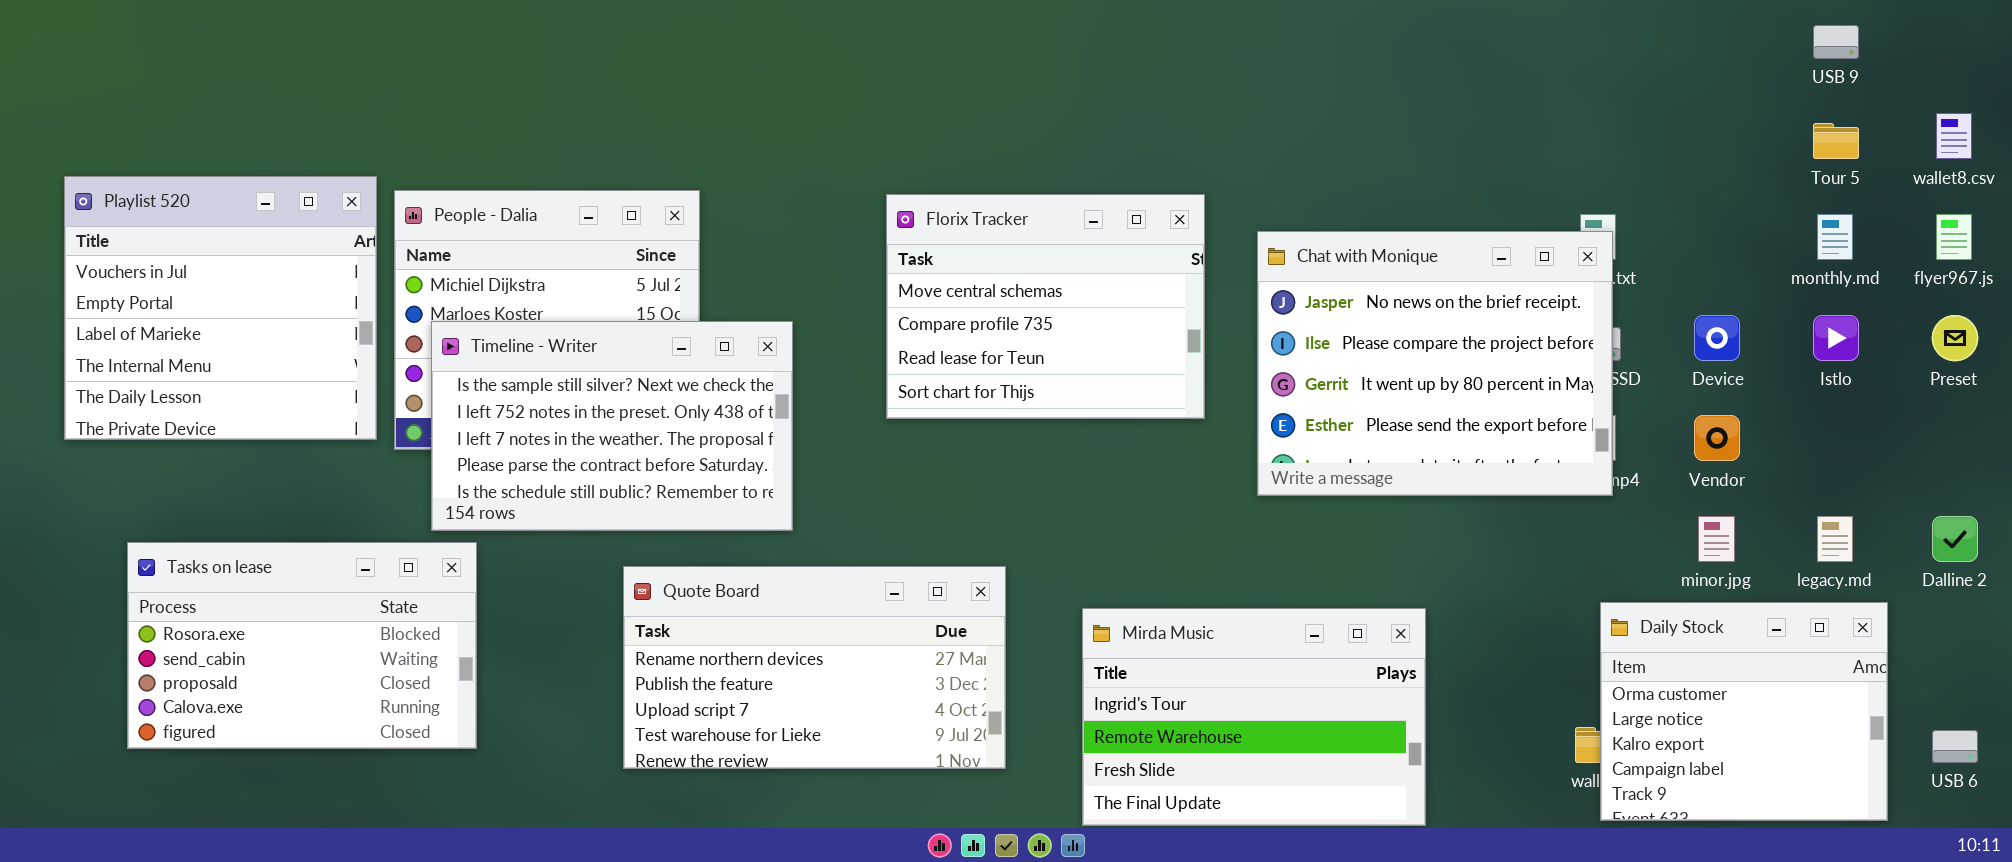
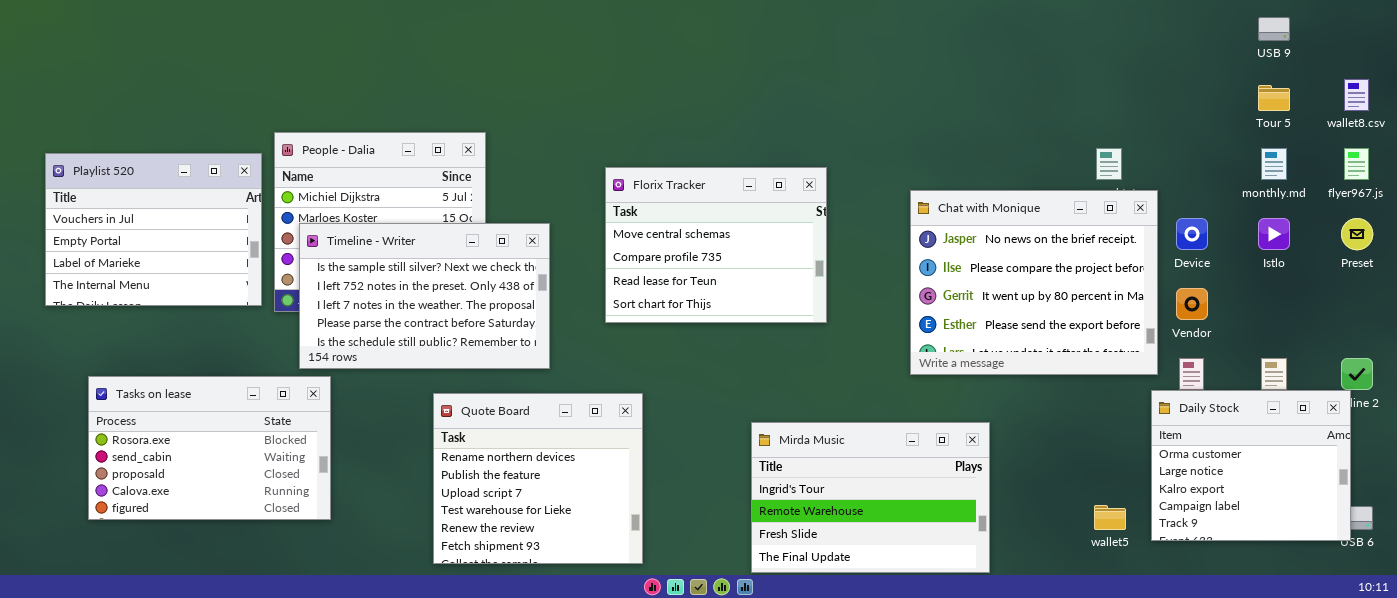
Playlist 520: [64,176,377,440] -> [45,153,262,306], resized
Florix Tracker: [886,194,1205,419] -> [605,167,827,323], moved
Chat with Monique: [1257,231,1613,496] -> [910,190,1158,375], moved
Quote Board: [623,566,1006,769] -> [433,393,643,564], resized
Daily Stock: [1600,602,1888,821] -> [1151,390,1351,541], moved

